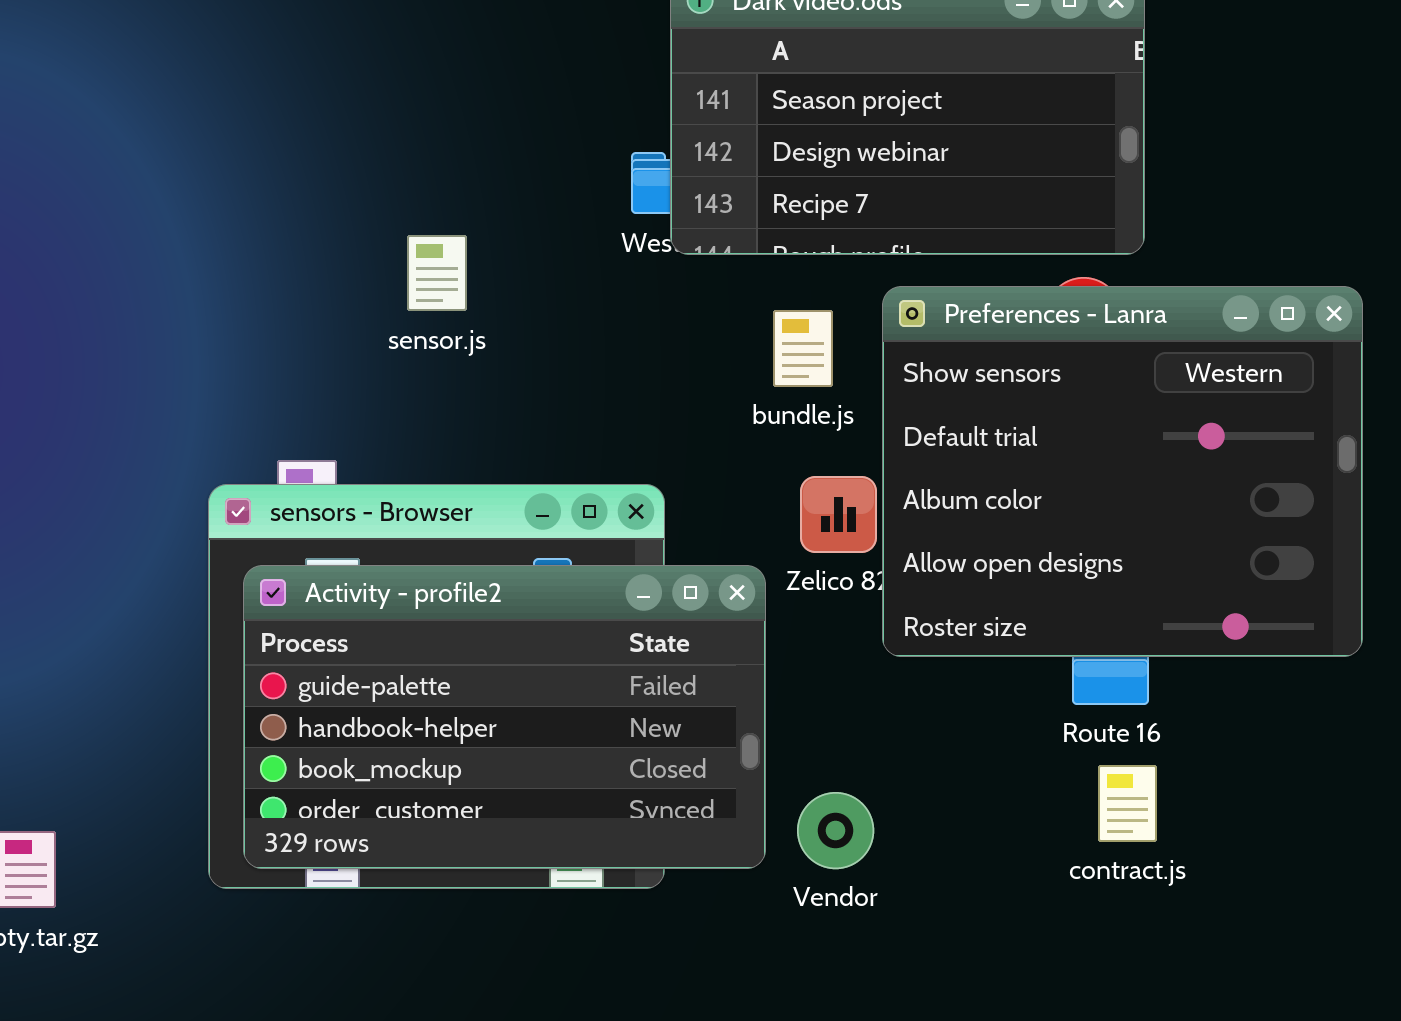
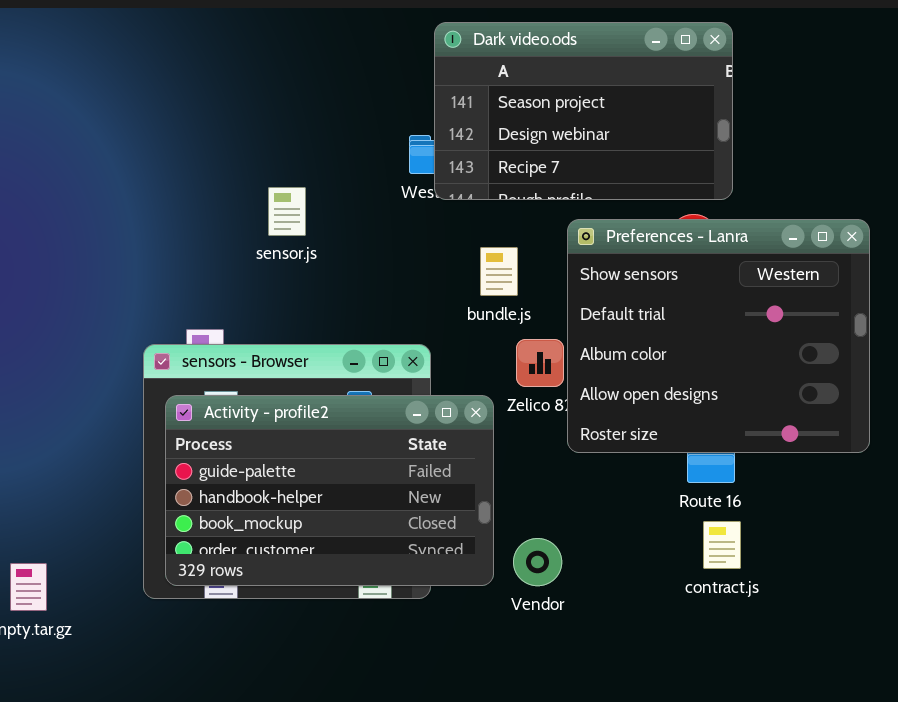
bundle.js: [773,310,833,387] -> [480,247,518,296], moved

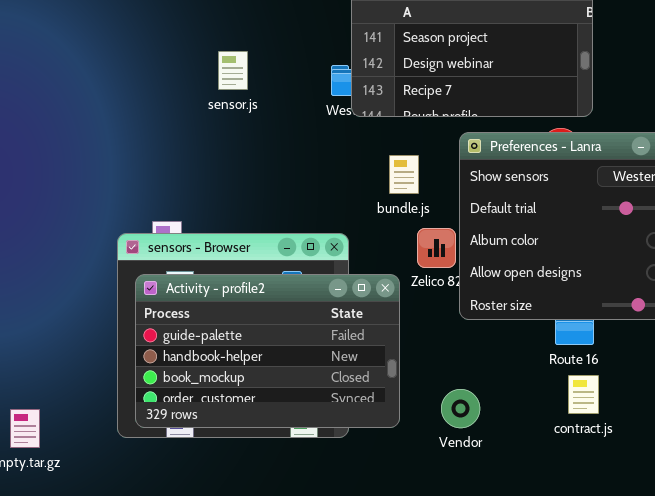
sensor.js: [268,187,306,236] -> [218,51,248,90], moved
Vendor: [513,538,562,586] -> [441,389,480,428], moved

